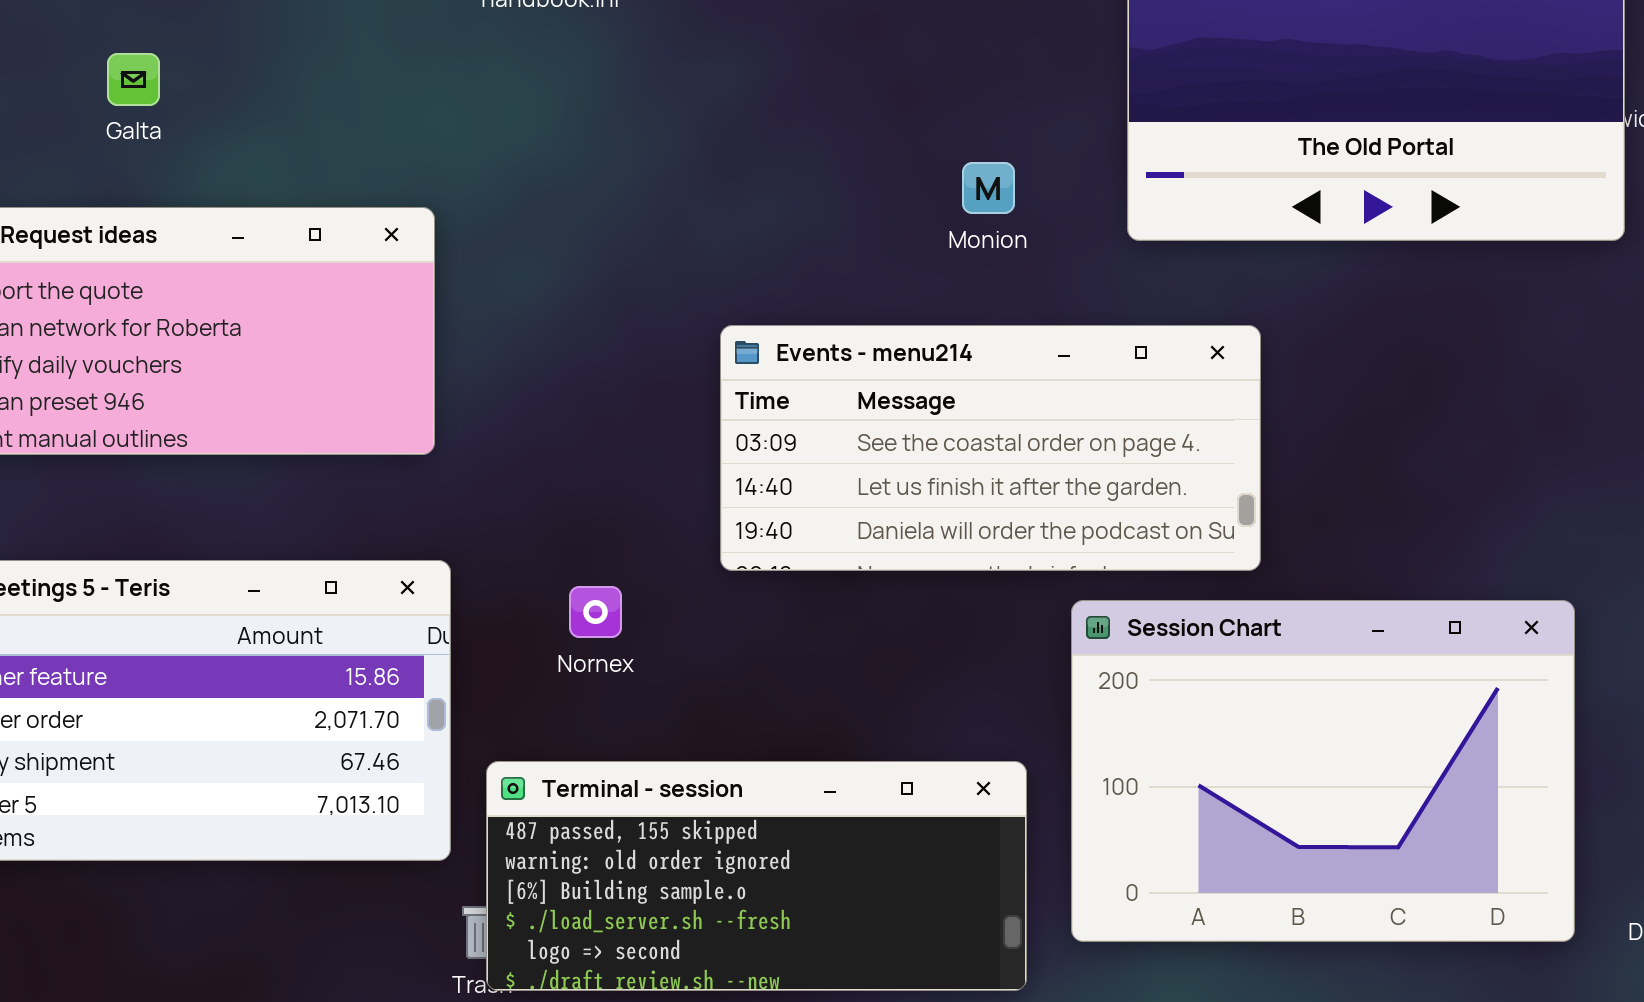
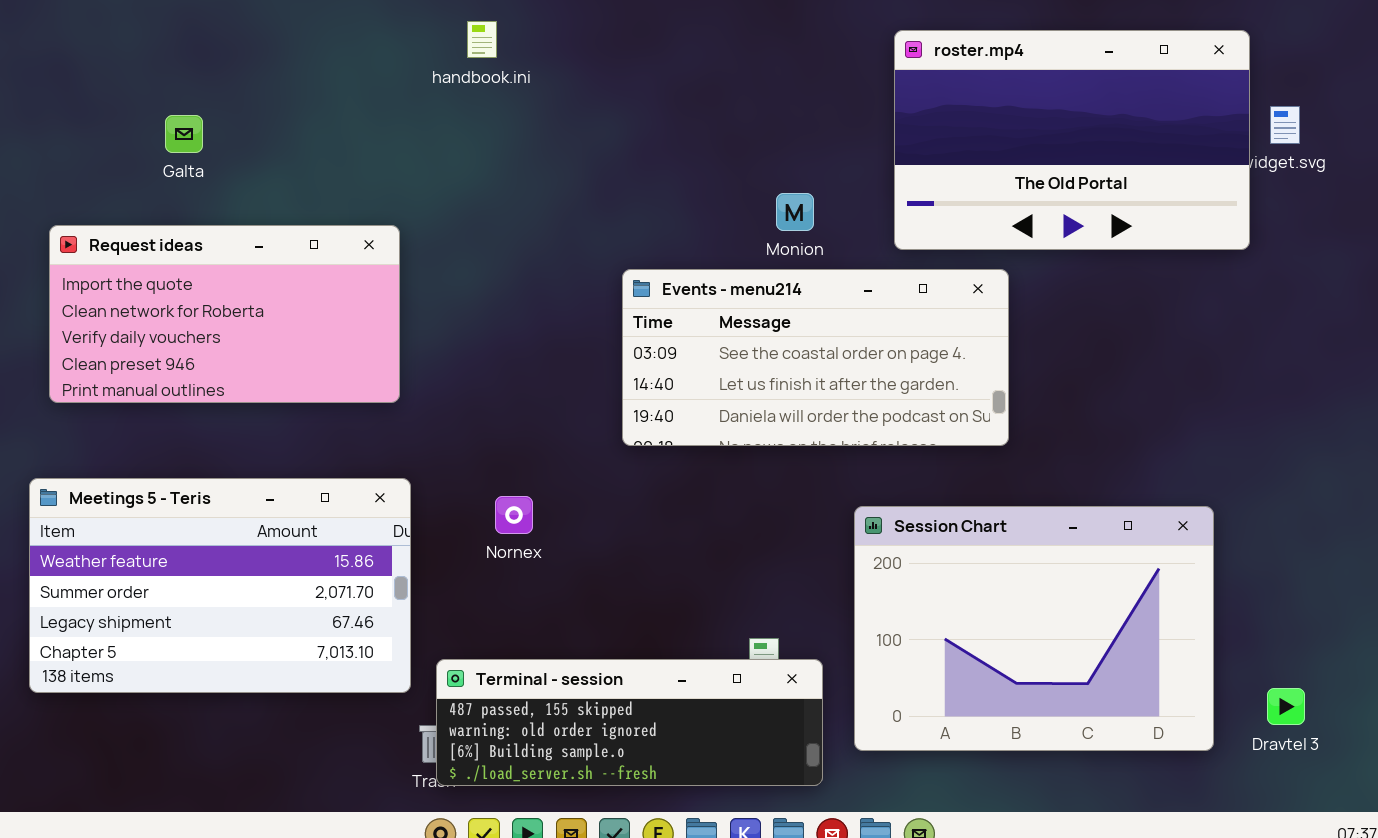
Events - menu214: [720,325,1261,571] -> [622,269,1009,446], moved
Terminal - session: [486,761,1027,991] -> [436,659,823,786], resized

